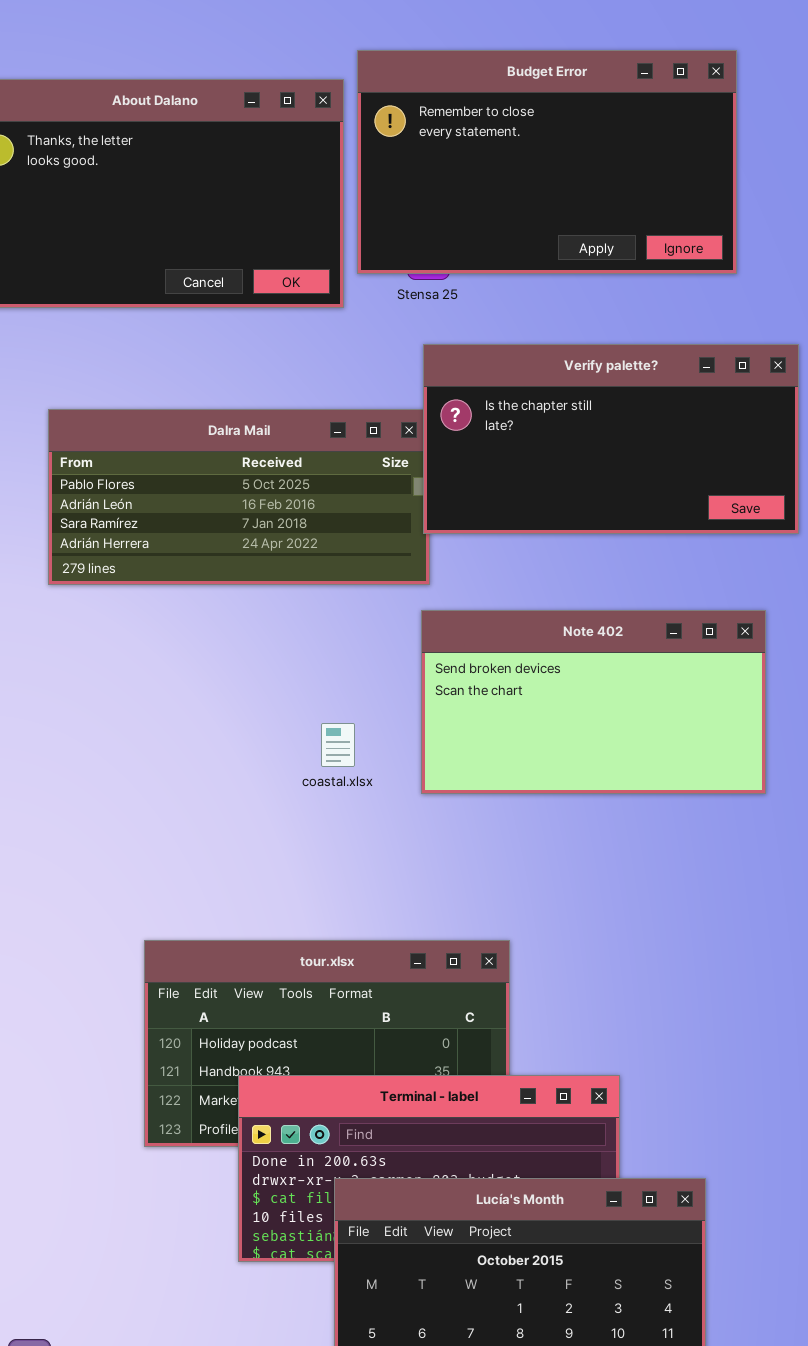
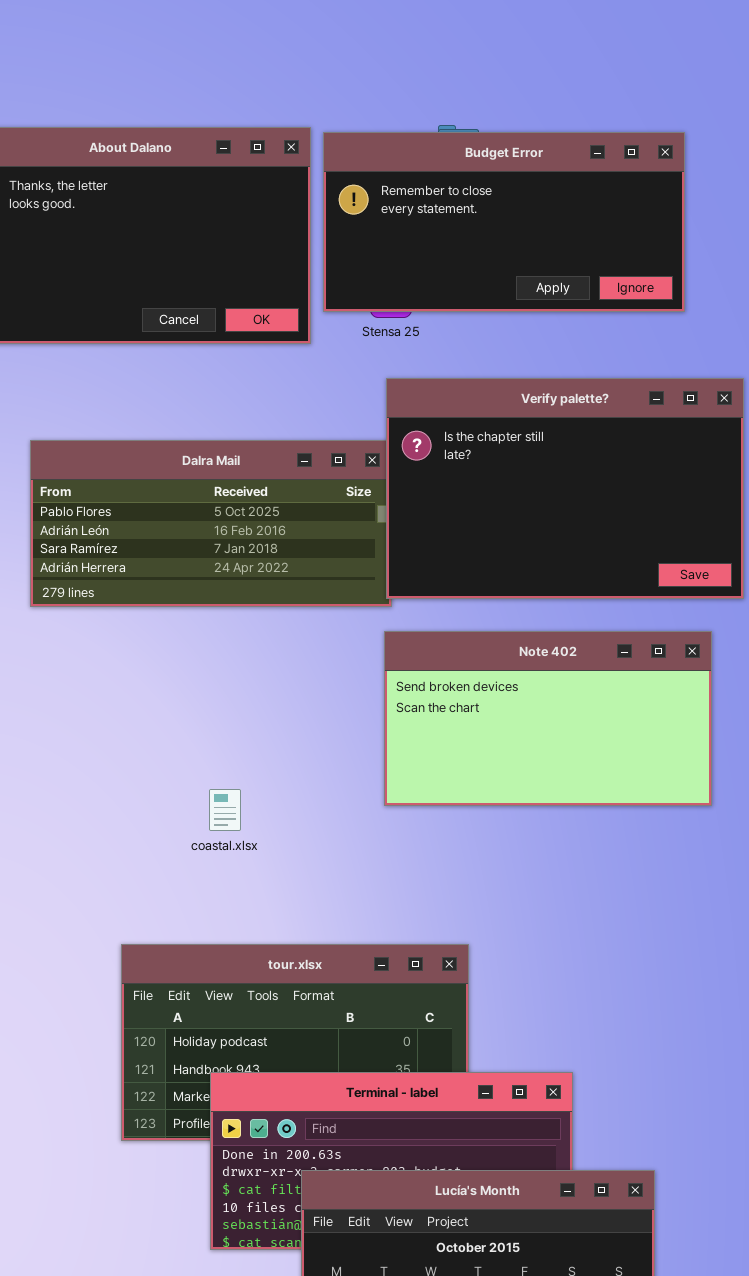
Budget Error: [357,50,737,274] -> [323,132,685,312], resized
Verify palette?: [423,344,799,534] -> [386,378,744,599], resized
coastal.xlsx: [321,723,355,767] -> [209,789,241,831], moved

